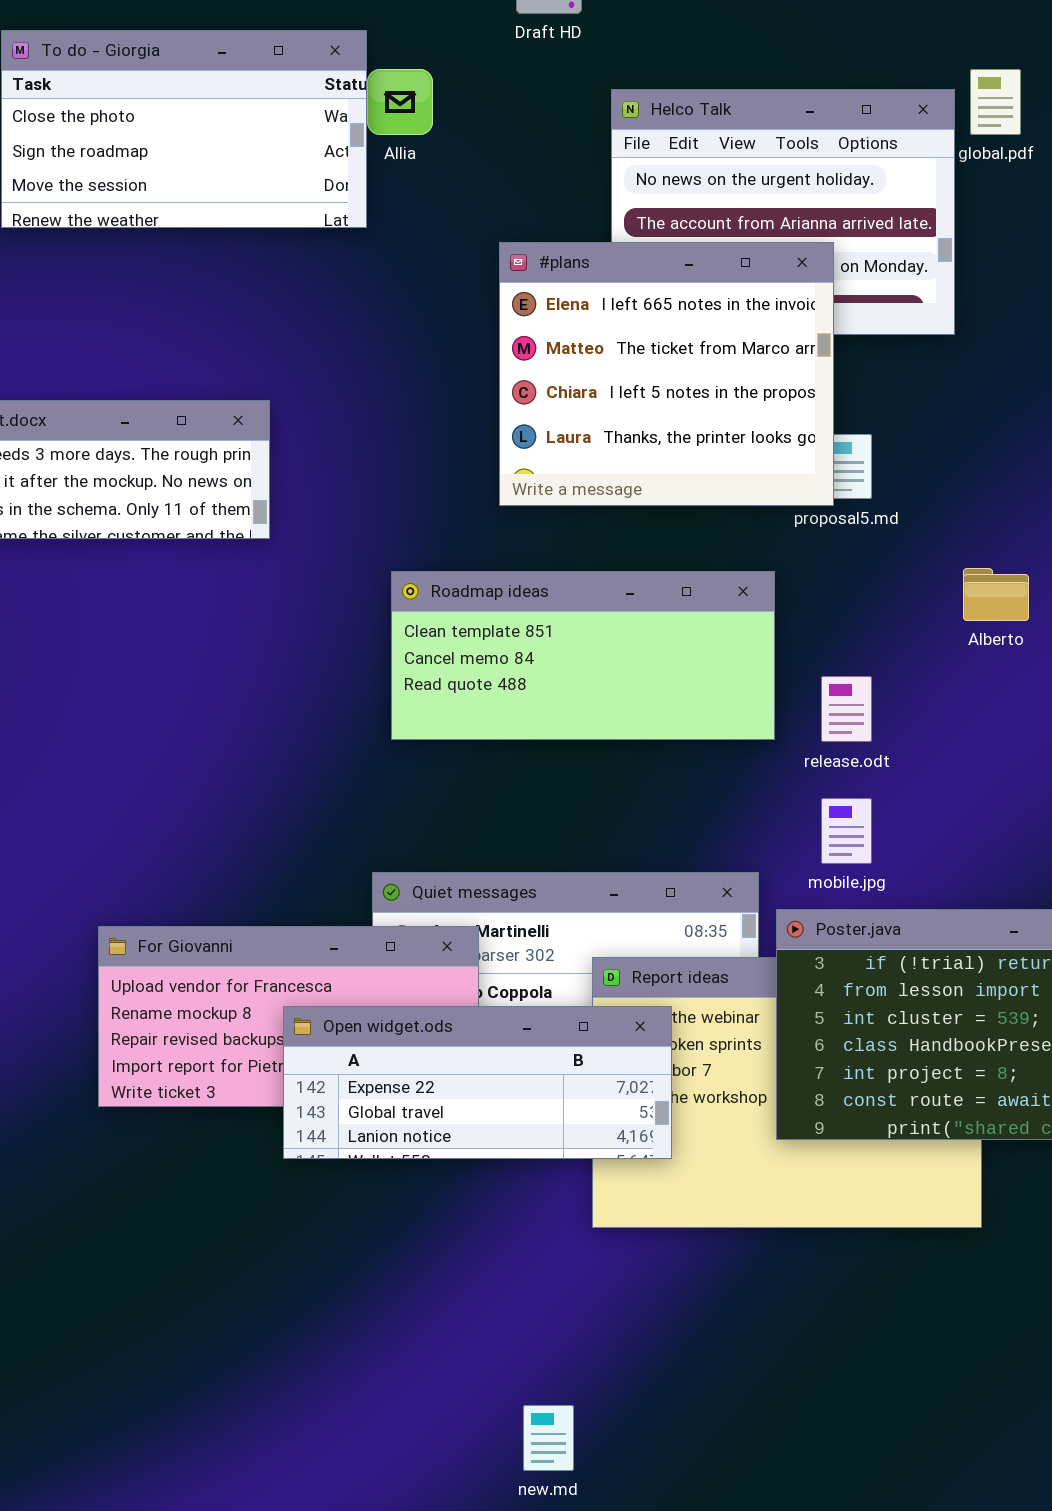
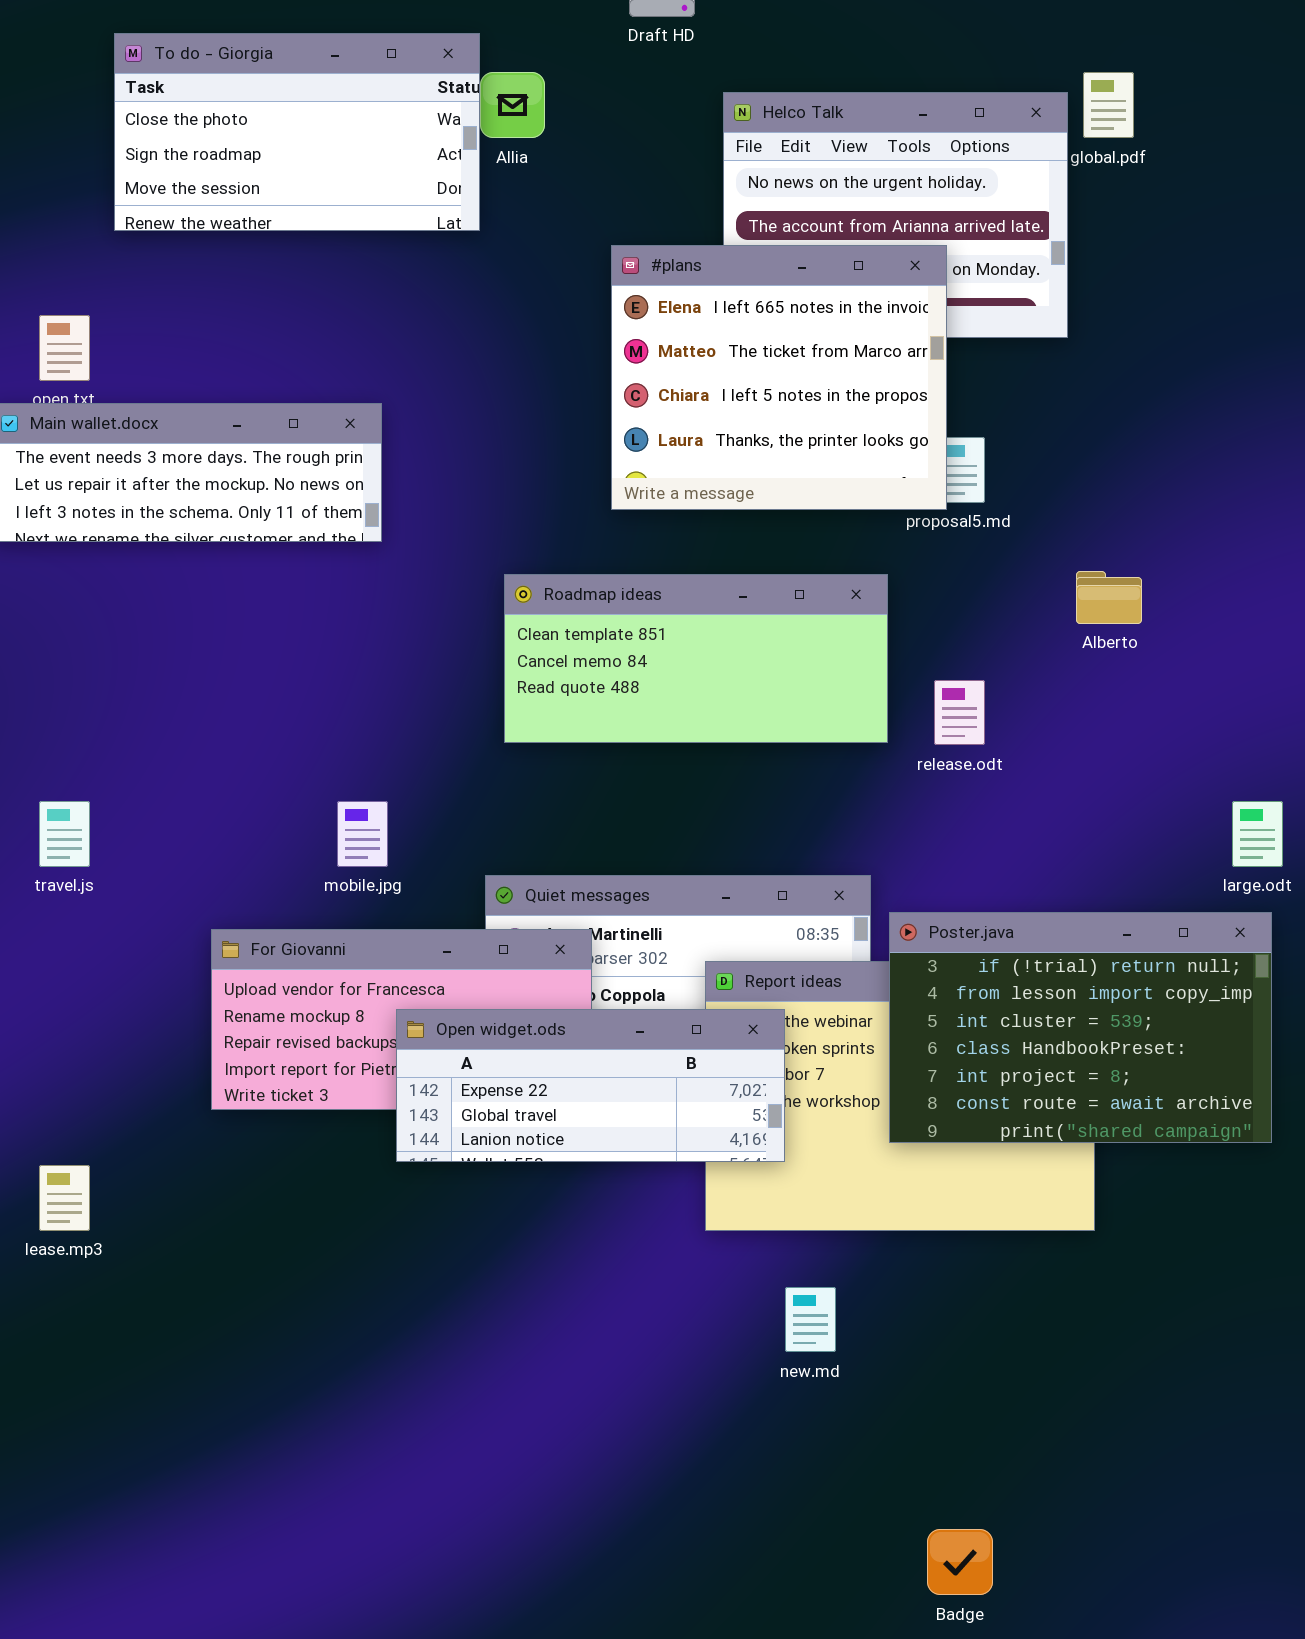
mobile.jpg: [821,798,872,864] -> [337,801,388,867], moved
new.md: [523,1405,574,1471] -> [785,1287,836,1352], moved

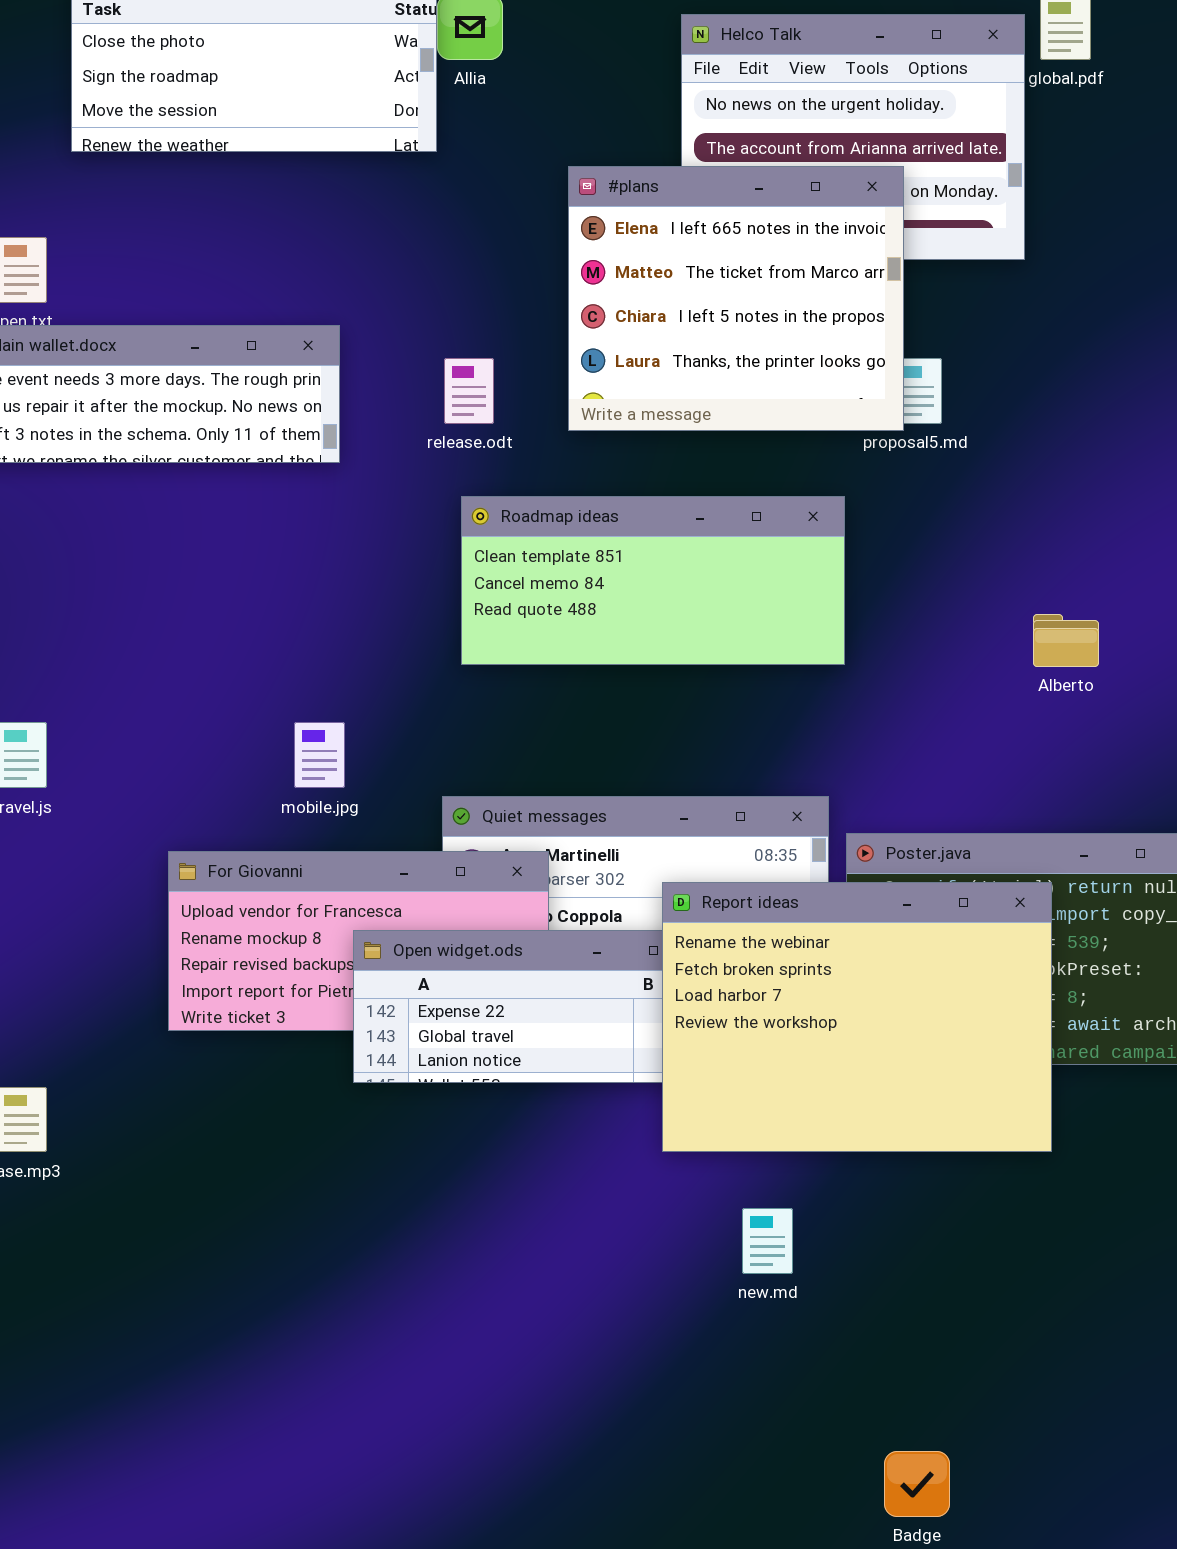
Alberto: [1076,571,1142,624] -> [1033,614,1099,667], moved
release.odt: [934,680,985,745] -> [444,358,494,424], moved
Report ideas: [705,961,1095,1231] -> [662,882,1052,1152], raised

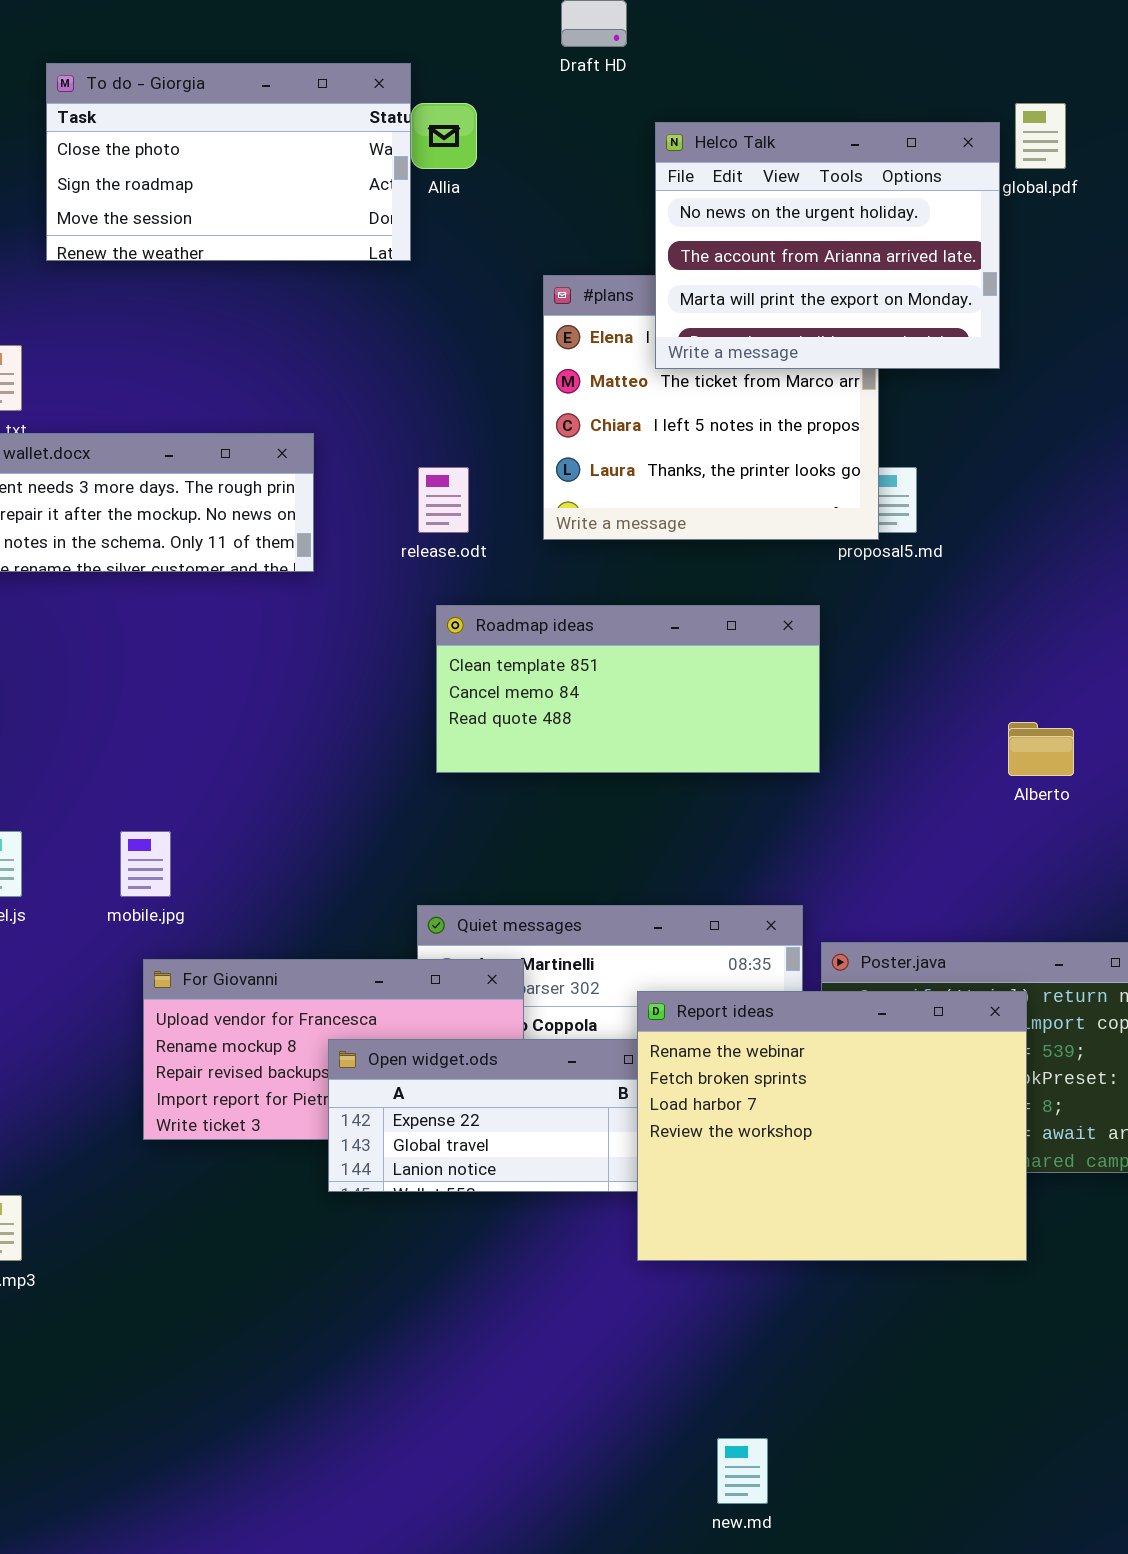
Helco Talk: [681,14,1025,260] -> [655,122,1000,369], raised
mobile.jpg: [294,722,345,788] -> [120,831,171,897], moved
new.md: [742,1208,793,1274] -> [717,1438,768,1504], moved

